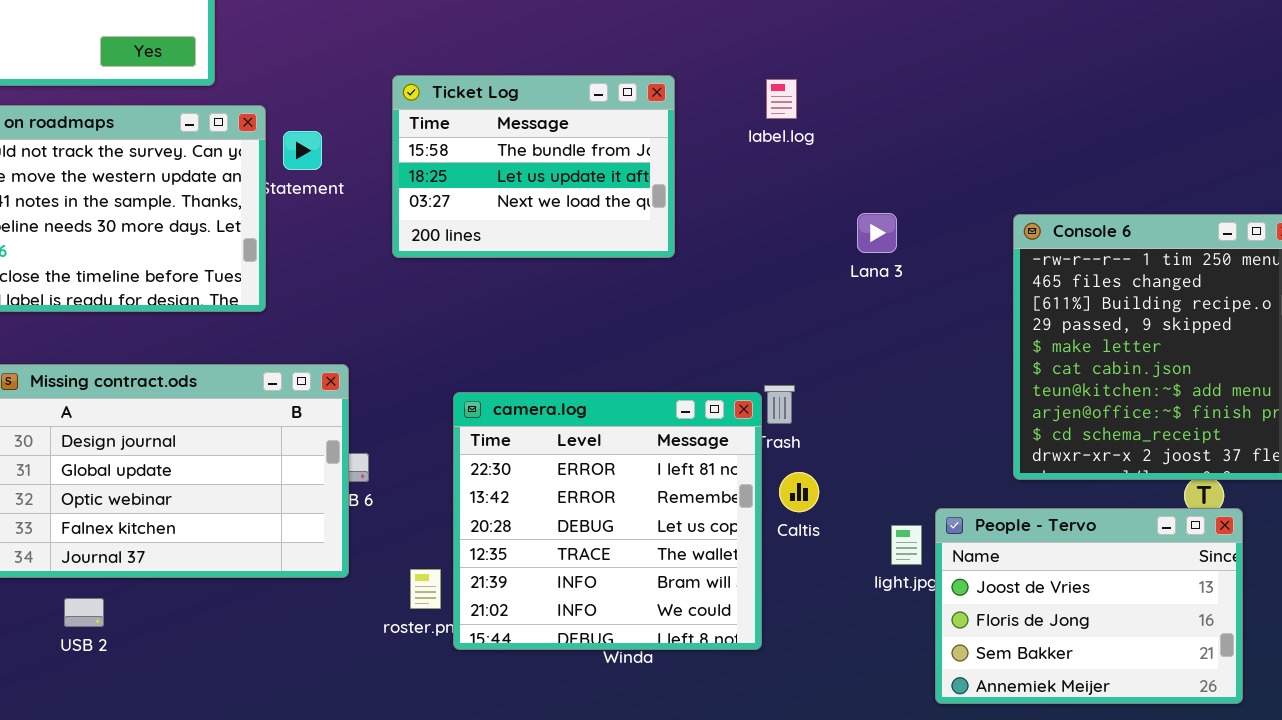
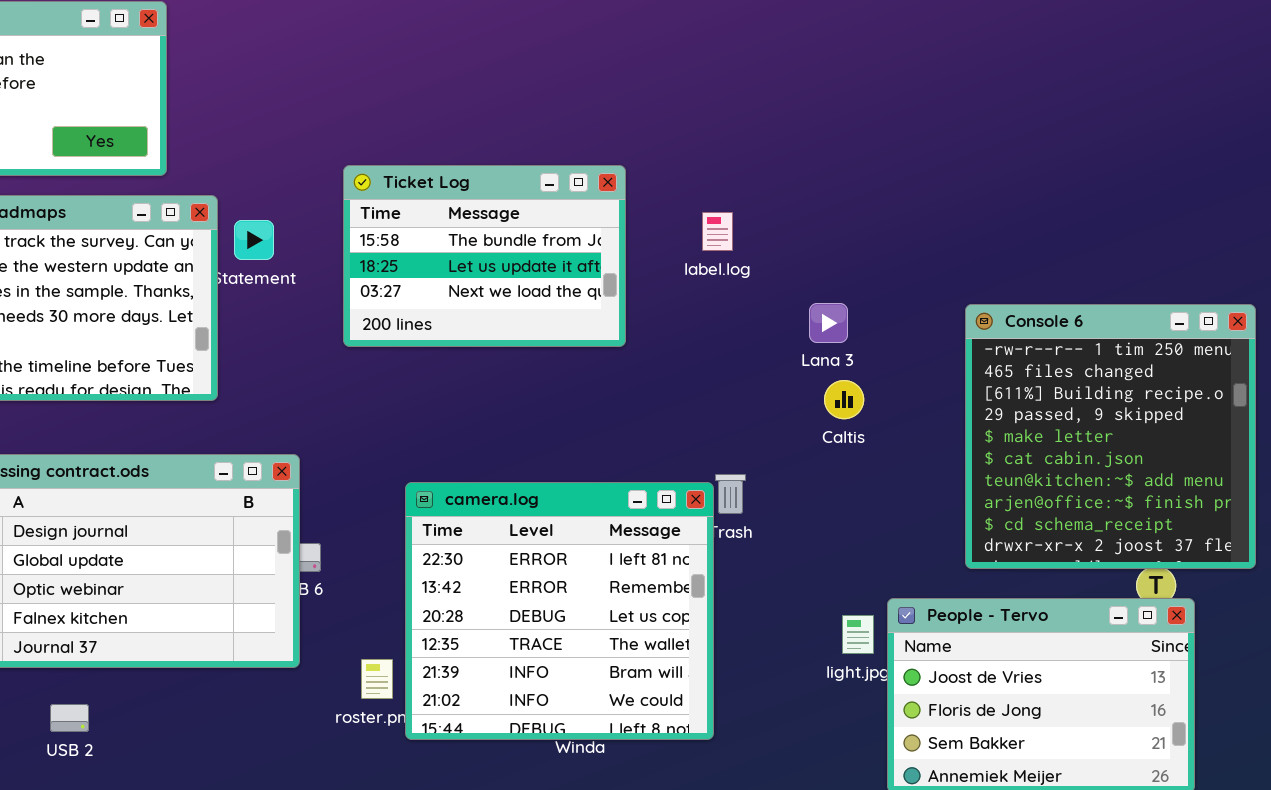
label.log: [766,79,797,119] -> [702,212,733,251], moved
Caltis: [779,472,819,512] -> [824,380,864,419], moved
USB 2: [64,598,104,627] -> [50,704,89,732], moved

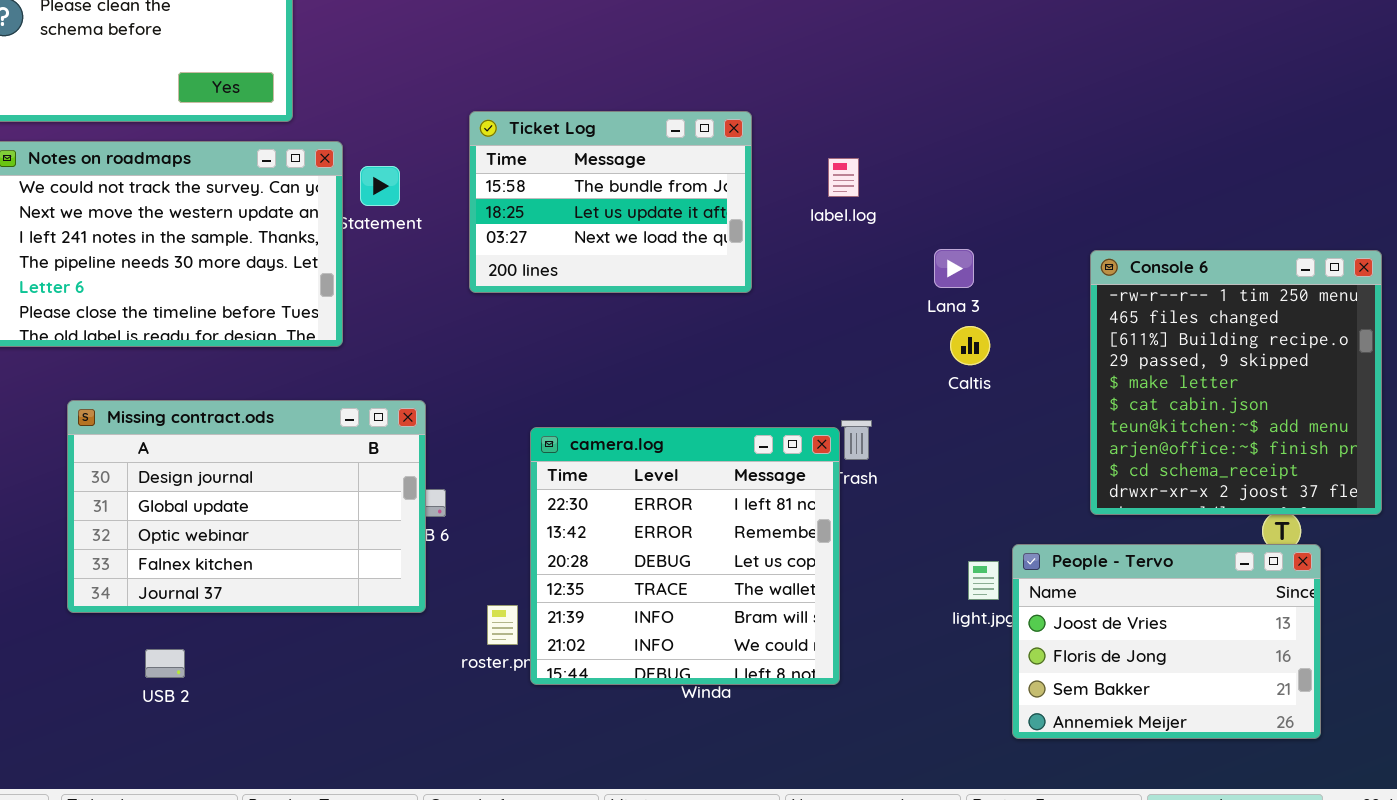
USB 2: [50,704,89,732] -> [145,649,185,678], moved

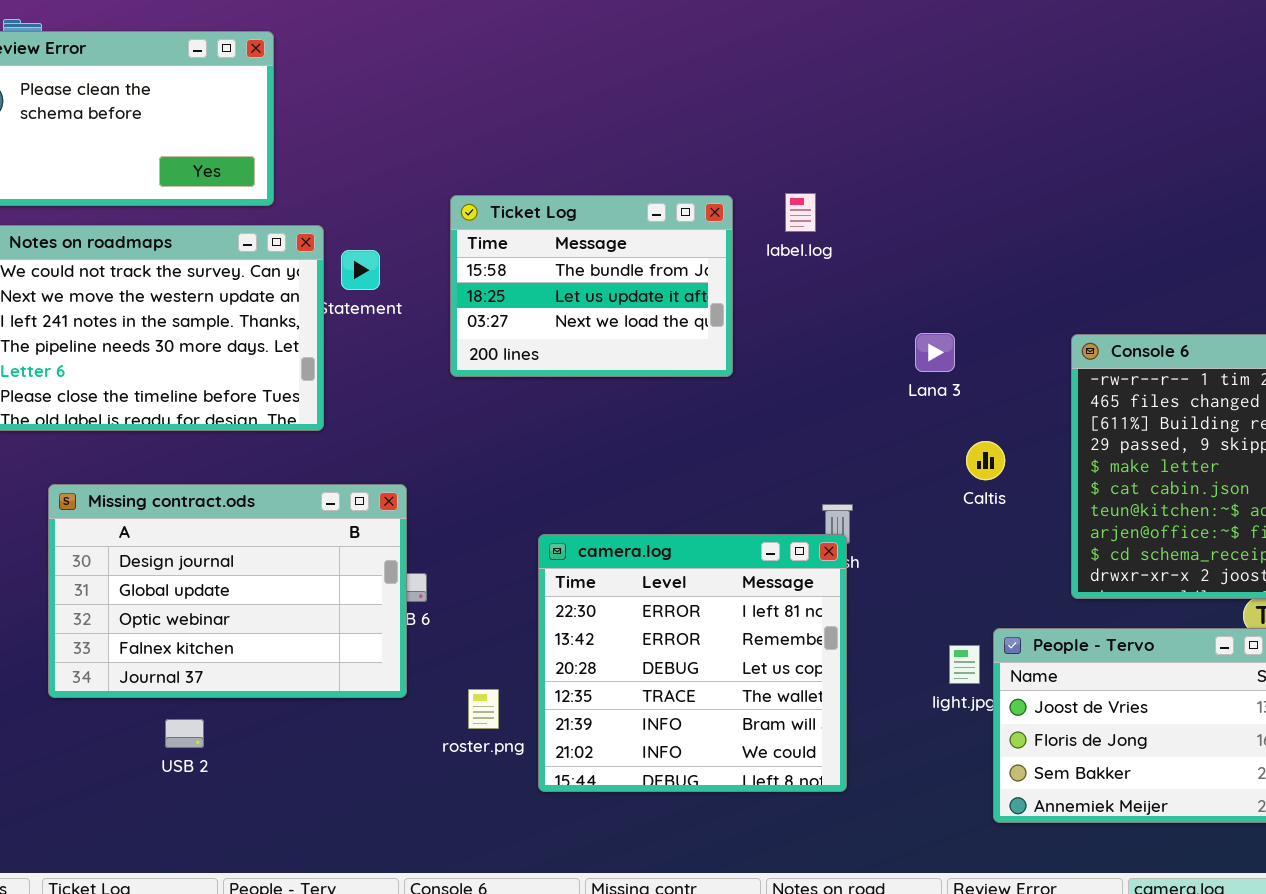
label.log: [828,158,859,197] -> [785,193,816,232], moved
Caltis: [950,326,990,365] -> [966,441,1005,480], moved
camera.log: [530,427,840,685] -> [538,534,847,792], moved
USB 2: [145,649,185,678] -> [165,719,204,748], moved

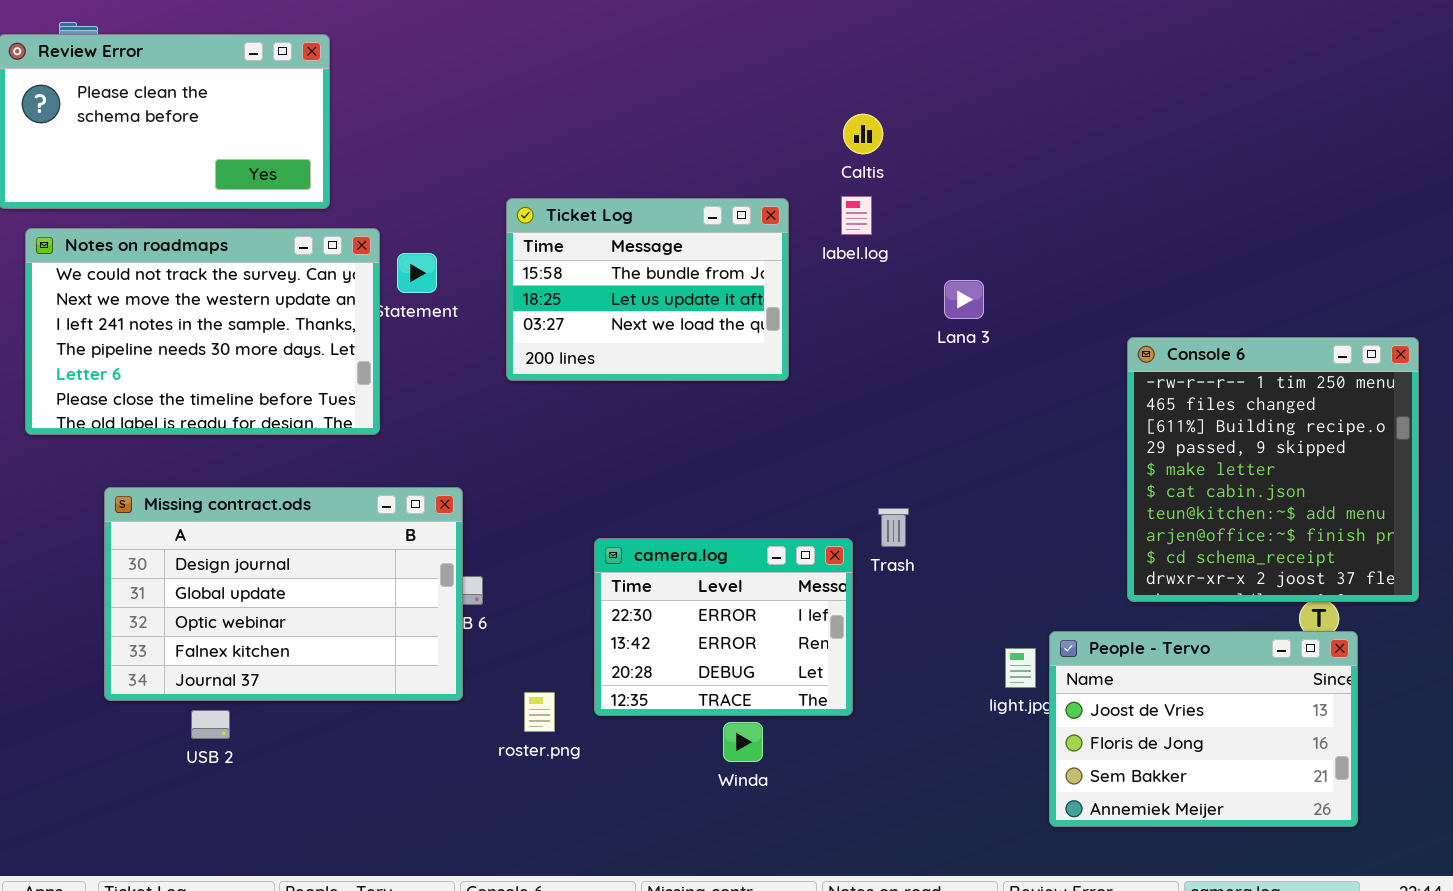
Lana 3: [915,333,955,372] -> [944,280,984,319], moved
Caltis: [966,441,1005,480] -> [843,114,883,154], moved
camera.log: [538,534,847,792] -> [594,538,853,716], resized
USB 2: [165,719,204,748] -> [191,710,230,739], moved

